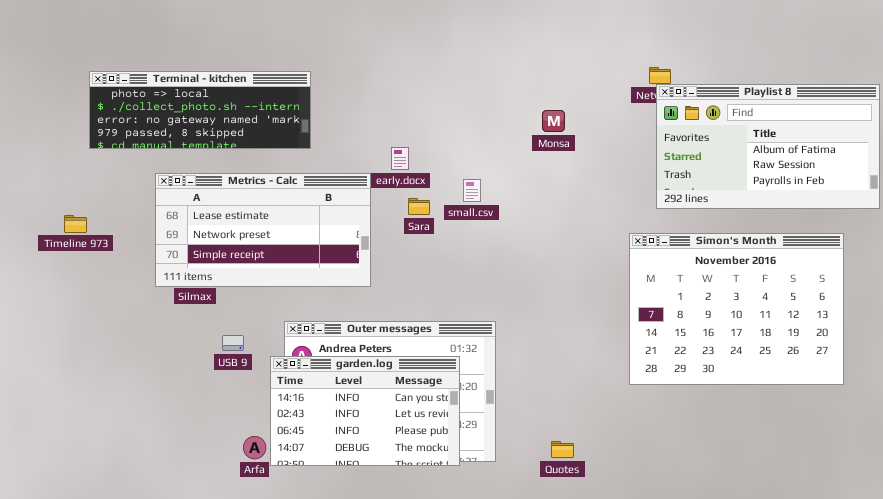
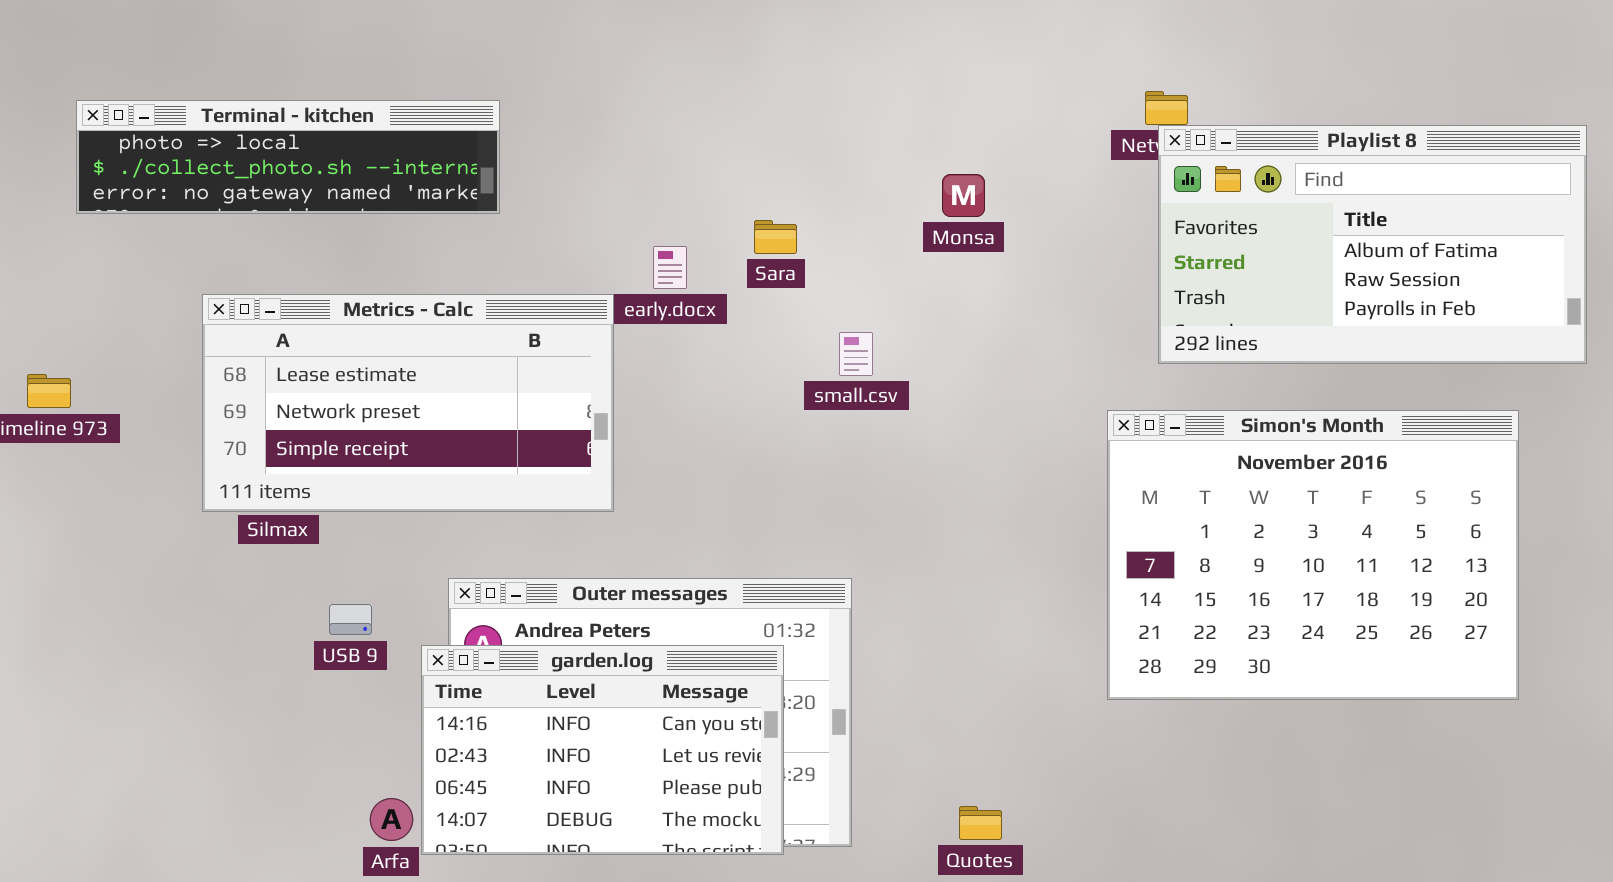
Terminal - kitchen: [89,71,311,149] -> [76,100,500,214], resized
small.csv: [463,179,481,202] -> [839,332,873,376], moved
Sara: [408,198,430,215] -> [754,220,797,254], moved

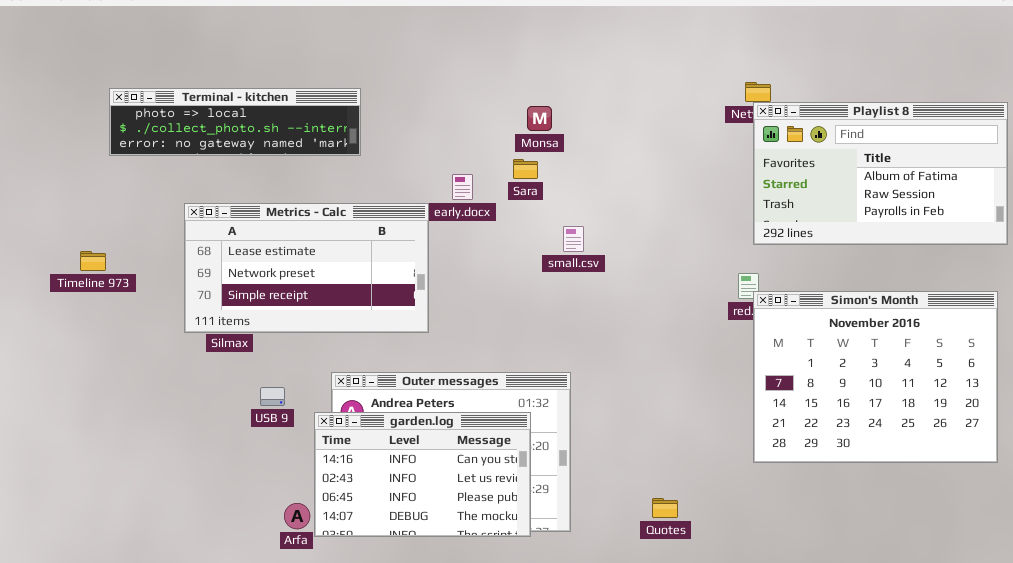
Monsa: [942,174,985,217] -> [527,106,552,131], moved
Simon's Month: [1107,410,1519,700] -> [753,291,998,463], moved
Quotes: [959,806,1002,840] -> [652,498,678,518], moved

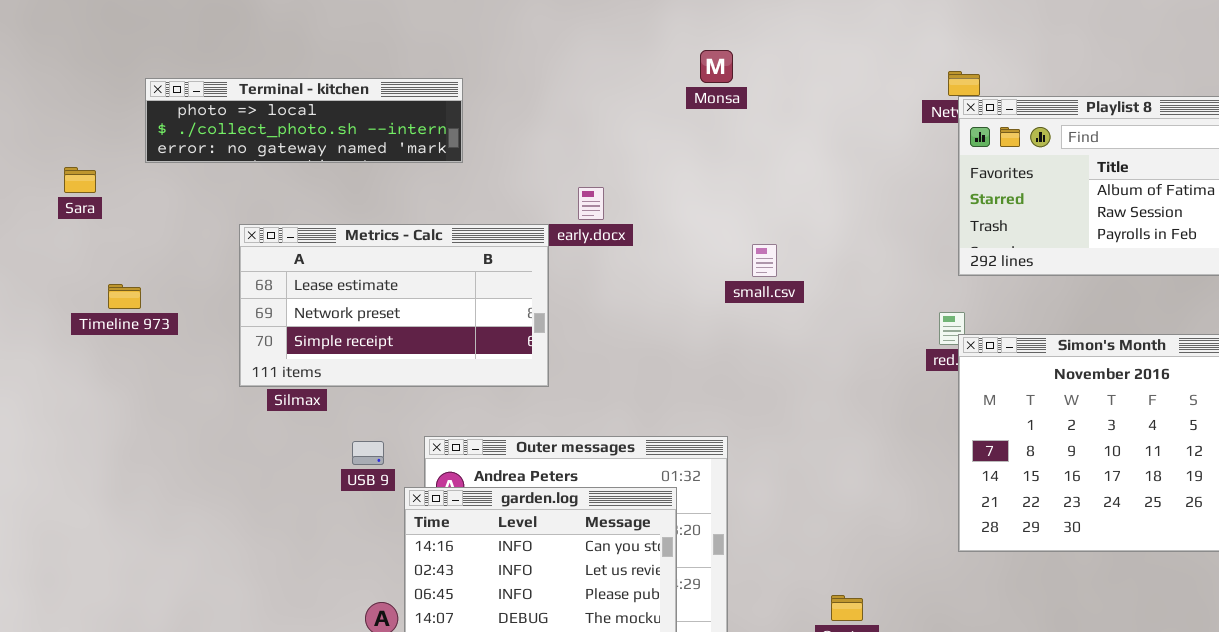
Monsa: [527,106,552,131] -> [700,50,733,83], moved
Sara: [513,159,538,179] -> [64,167,96,193], moved
small.csv: [563,226,584,252] -> [752,244,777,277], moved
USB 9: [260,387,285,406] -> [352,441,384,465], moved

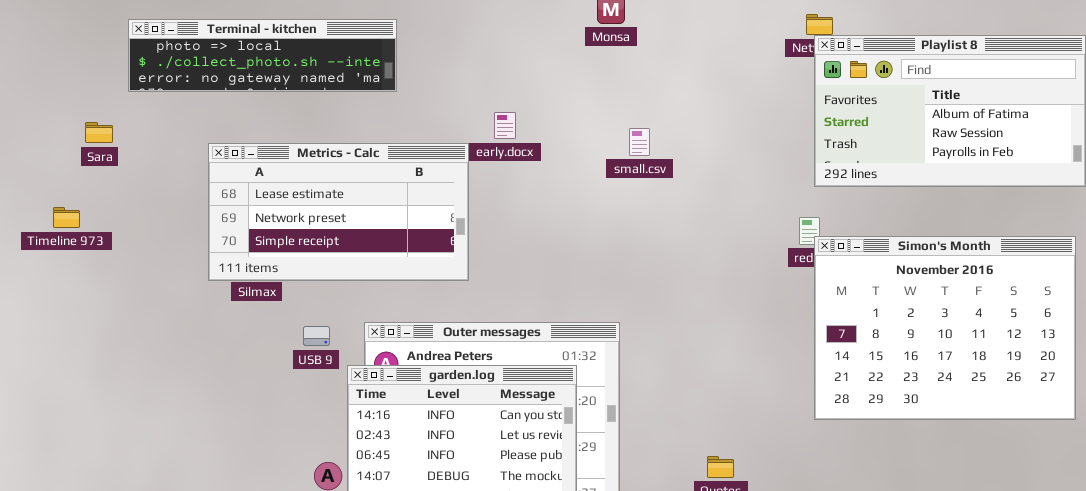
Sara: [64,167,96,193] -> [85,122,113,143], moved
small.csv: [752,244,777,277] -> [629,128,650,156], moved
Timeline 973: [108,284,141,309] -> [53,207,80,228], moved

